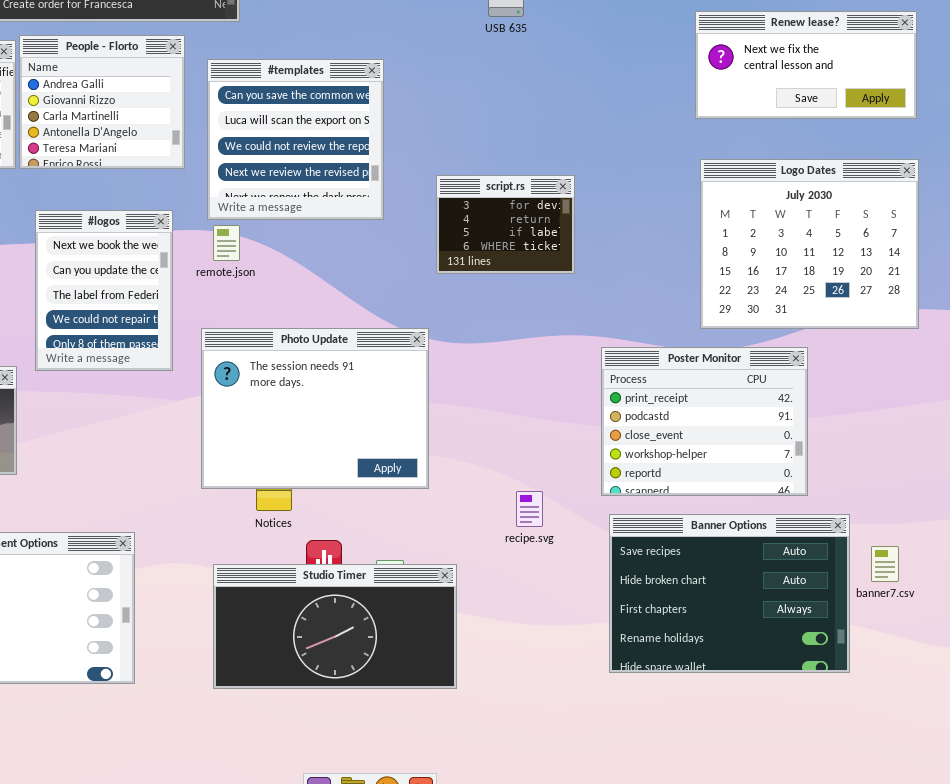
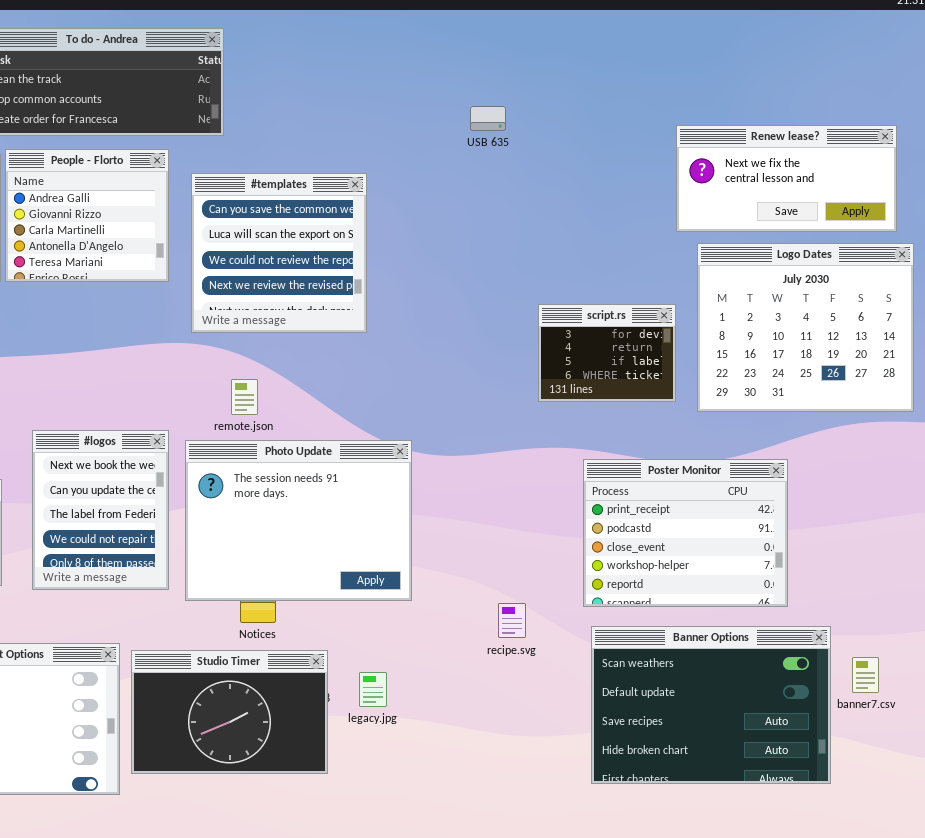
Logo Dates: [700,159,919,329] -> [697,243,914,412], moved
script.rs: [436,175,575,274] -> [538,304,676,402], moved
#logos: [35,210,173,371] -> [32,430,169,590], moved
remote.json: [213,225,240,261] -> [231,379,258,415], moved
Banner Options: [609,514,850,673] -> [591,626,831,784], scrolled up 2 rows
Studio Timer: [213,564,457,689] -> [131,650,328,774], moved, resized

